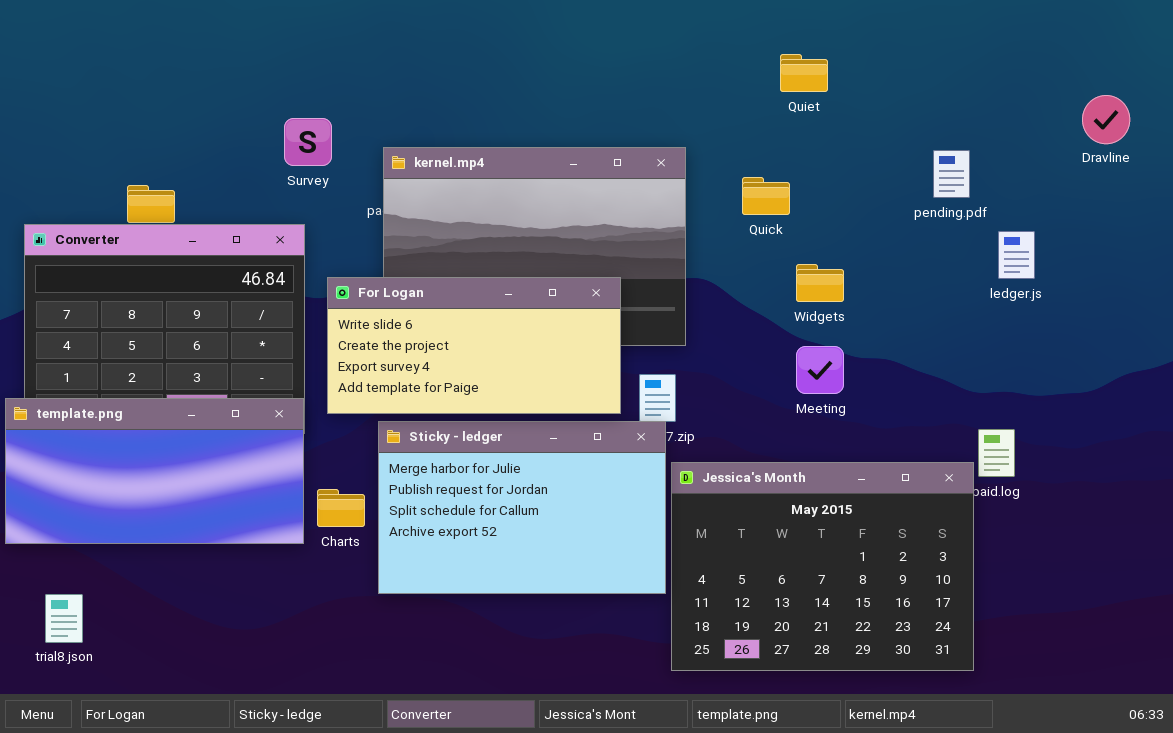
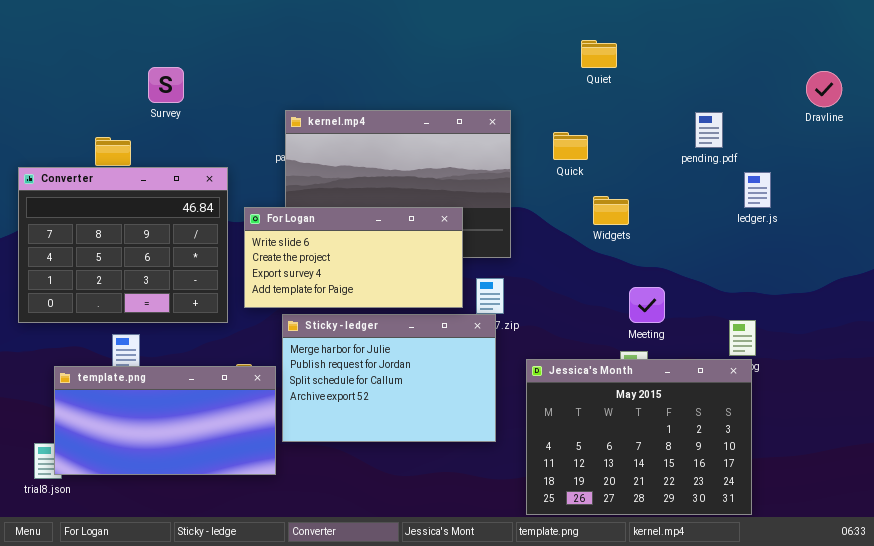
Survey: [284,118,332,166] -> [148,67,184,103], moved
Meeting: [796,346,844,394] -> [629,287,665,323], moved
template.png: [5,398,304,544] -> [54,366,276,475], moved
Jessica's Month: [671,462,974,671] -> [526,359,752,515], moved

